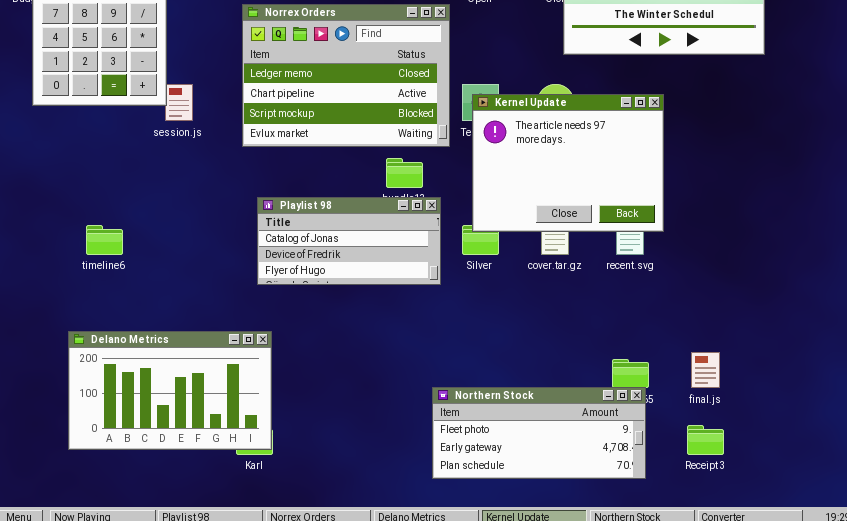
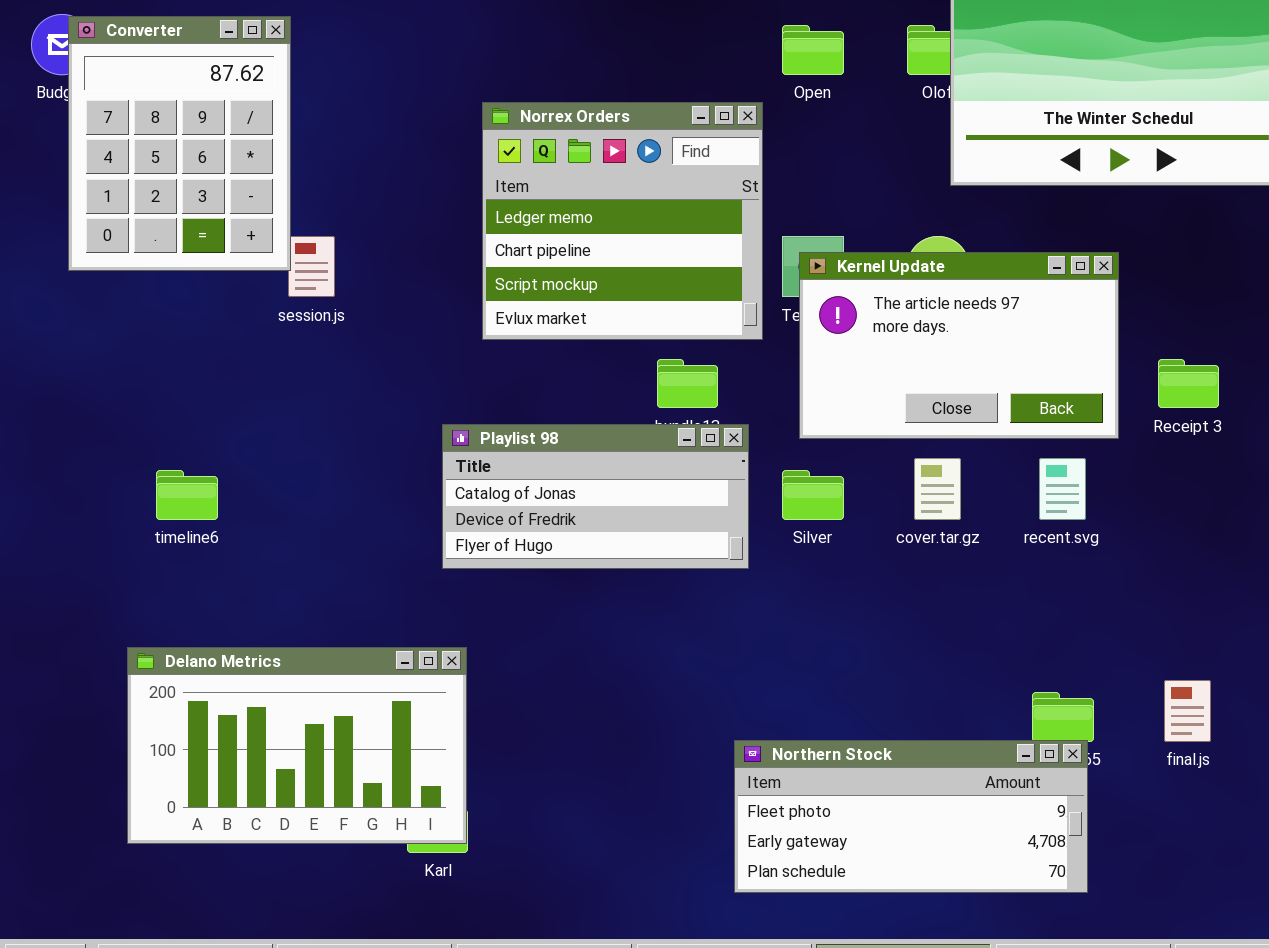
Norrex Orders: [242,4,450,147] -> [482,102,763,340], resized
Kernel Update: [472,94,664,232] -> [799,252,1119,439], resized
Receipt 3: [687,425,724,455] -> [1158,359,1219,408], moved

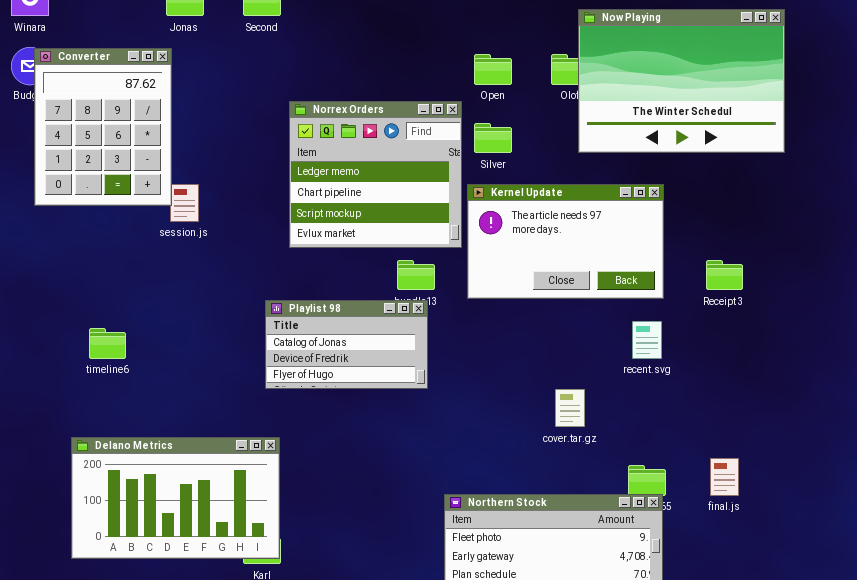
Kernel Update: [799,252,1119,439] -> [467,184,664,299], moved
Playlist 98: [442,424,749,569] -> [265,300,428,389], resized
cover.tar.gz: [914,458,961,520] -> [555,389,585,427], moved
Silver: [782,470,844,520] -> [474,123,512,153], moved

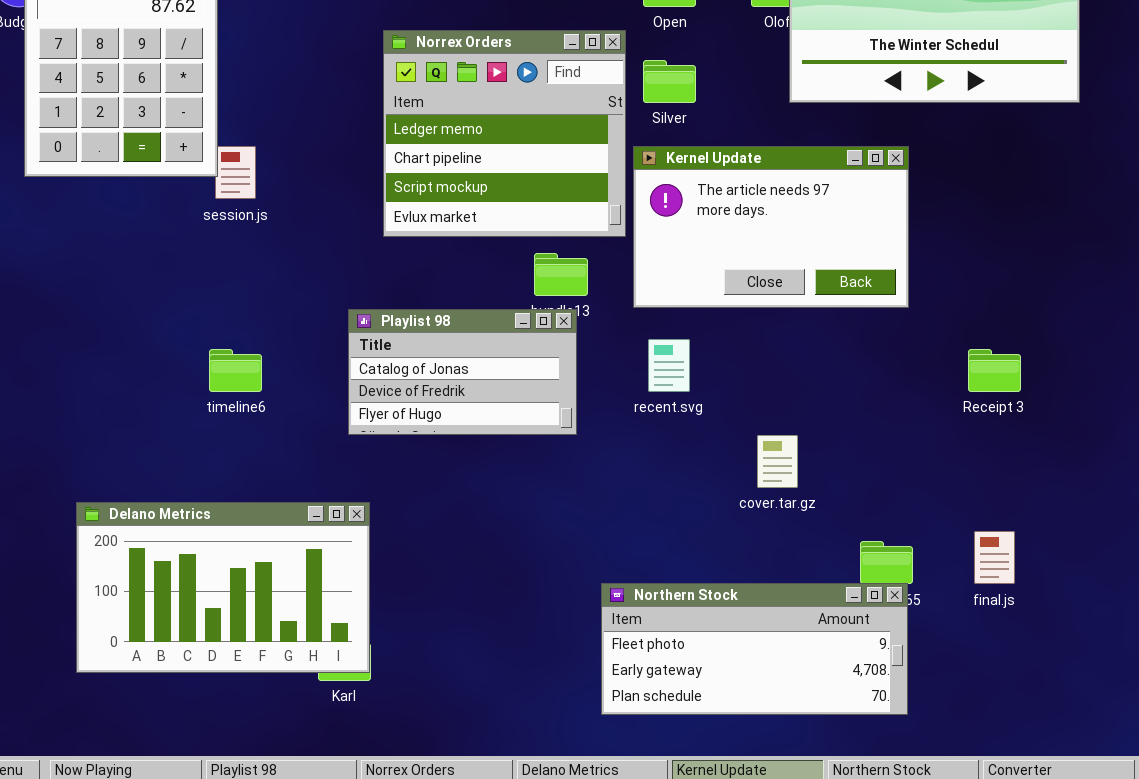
Receipt 3: [706,260,743,290] -> [968,349,1021,392], moved
recent.svg: [632,321,662,359] -> [648,339,690,392], moved
timeline6: [89,328,126,359] -> [209,349,262,392], moved

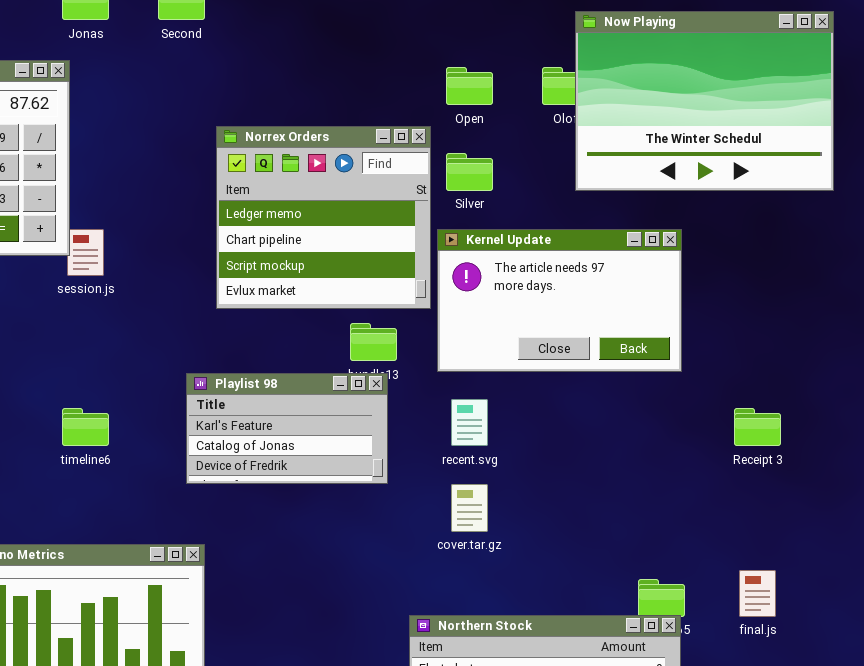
Playlist 98: [348,309,577,435] -> [186,373,388,484], scrolled up 1 row
cover.tar.gz: [757,435,798,488] -> [451,484,488,532], moved

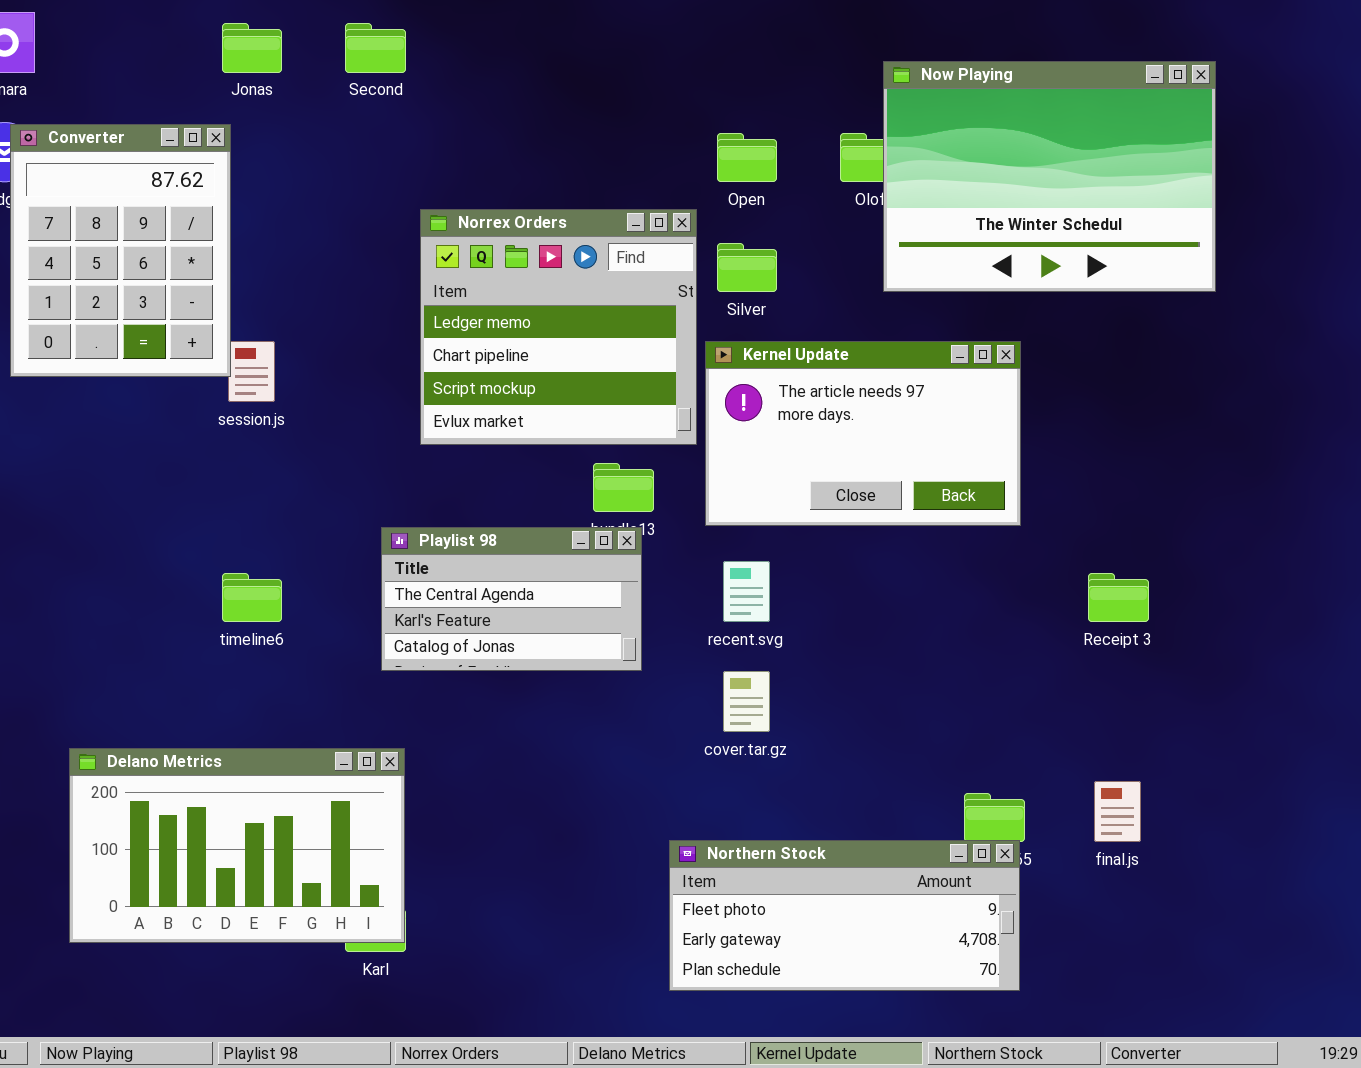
Playlist 98: [186,373,388,484] -> [381,527,642,671], scrolled up 1 row

